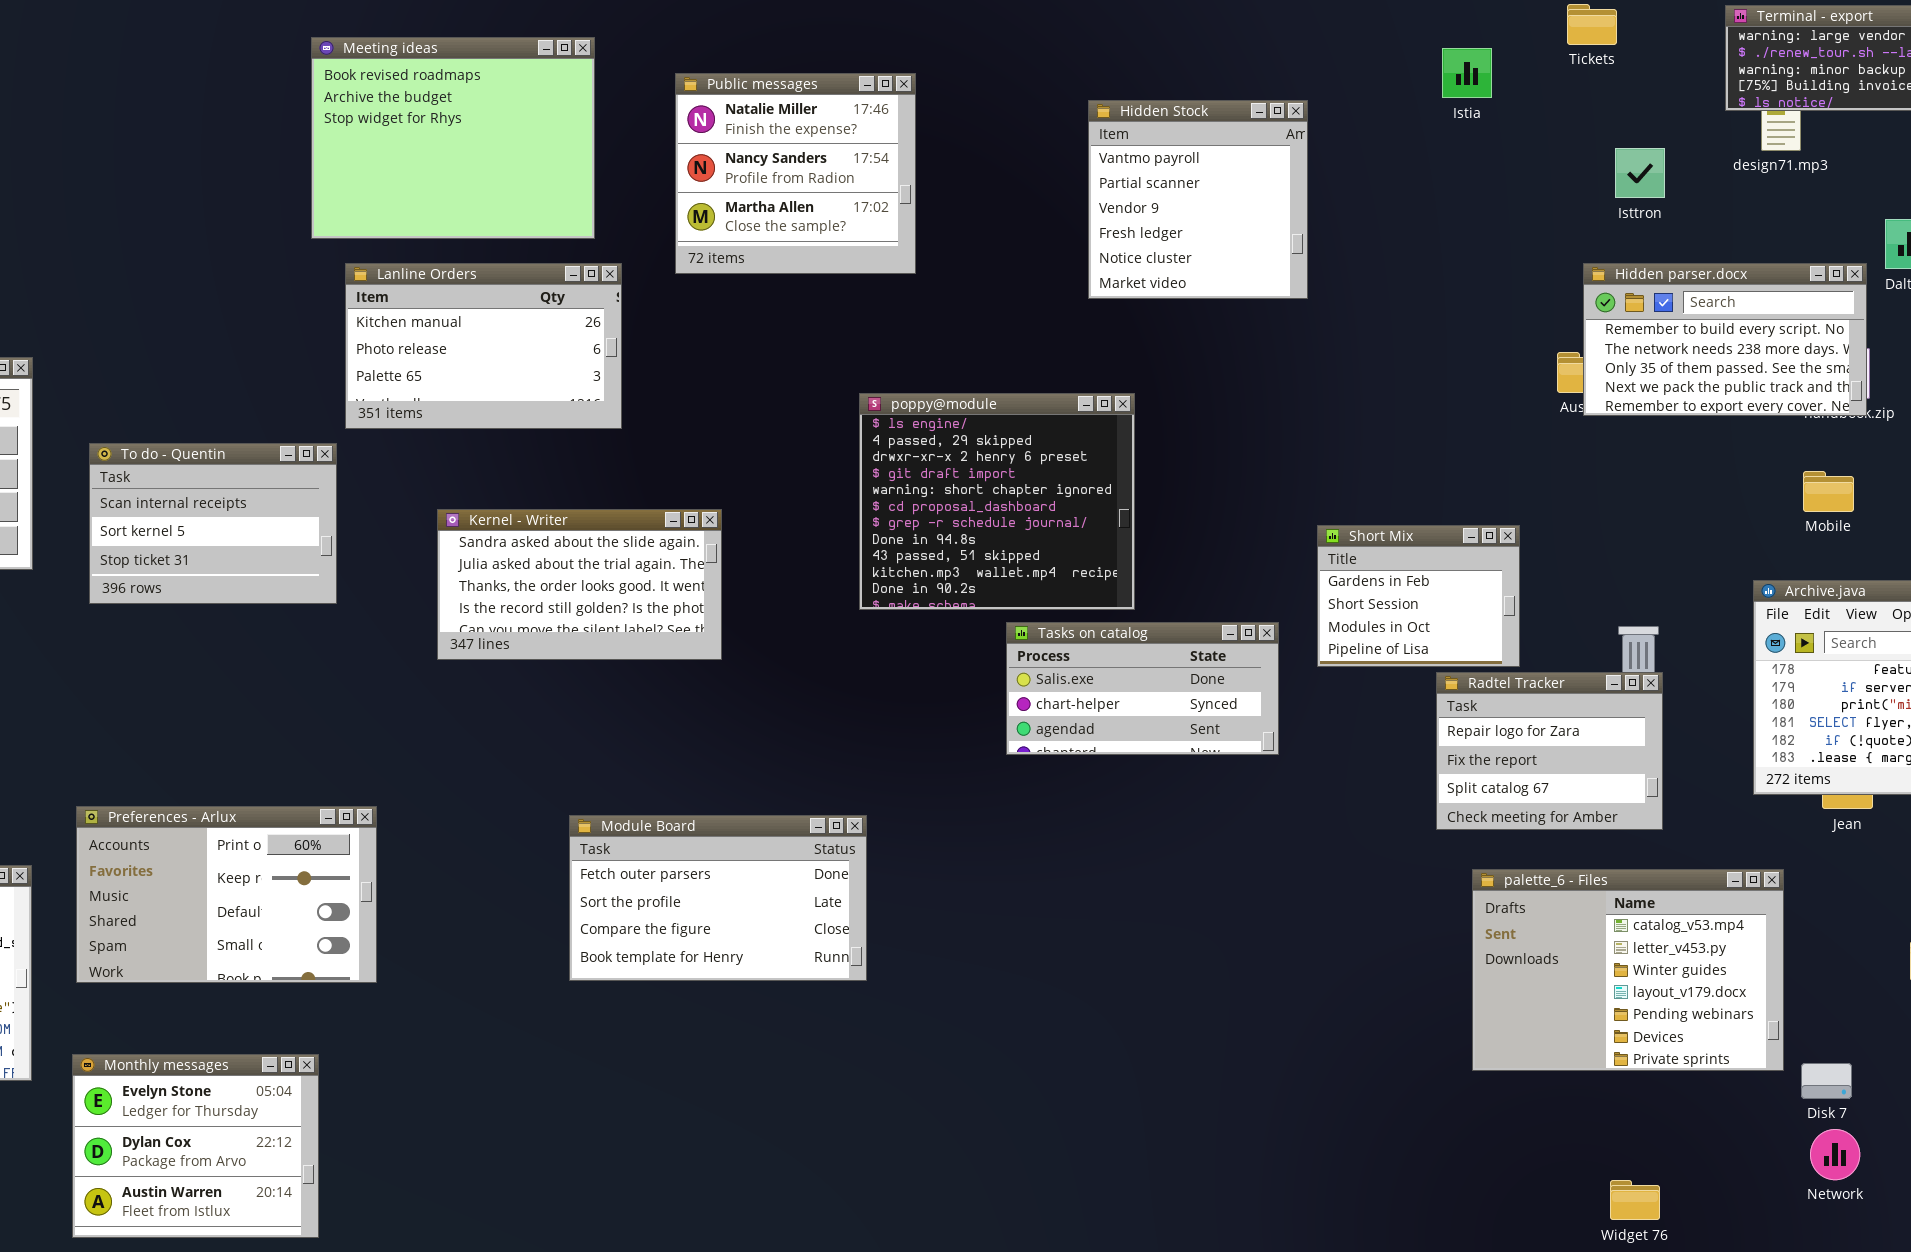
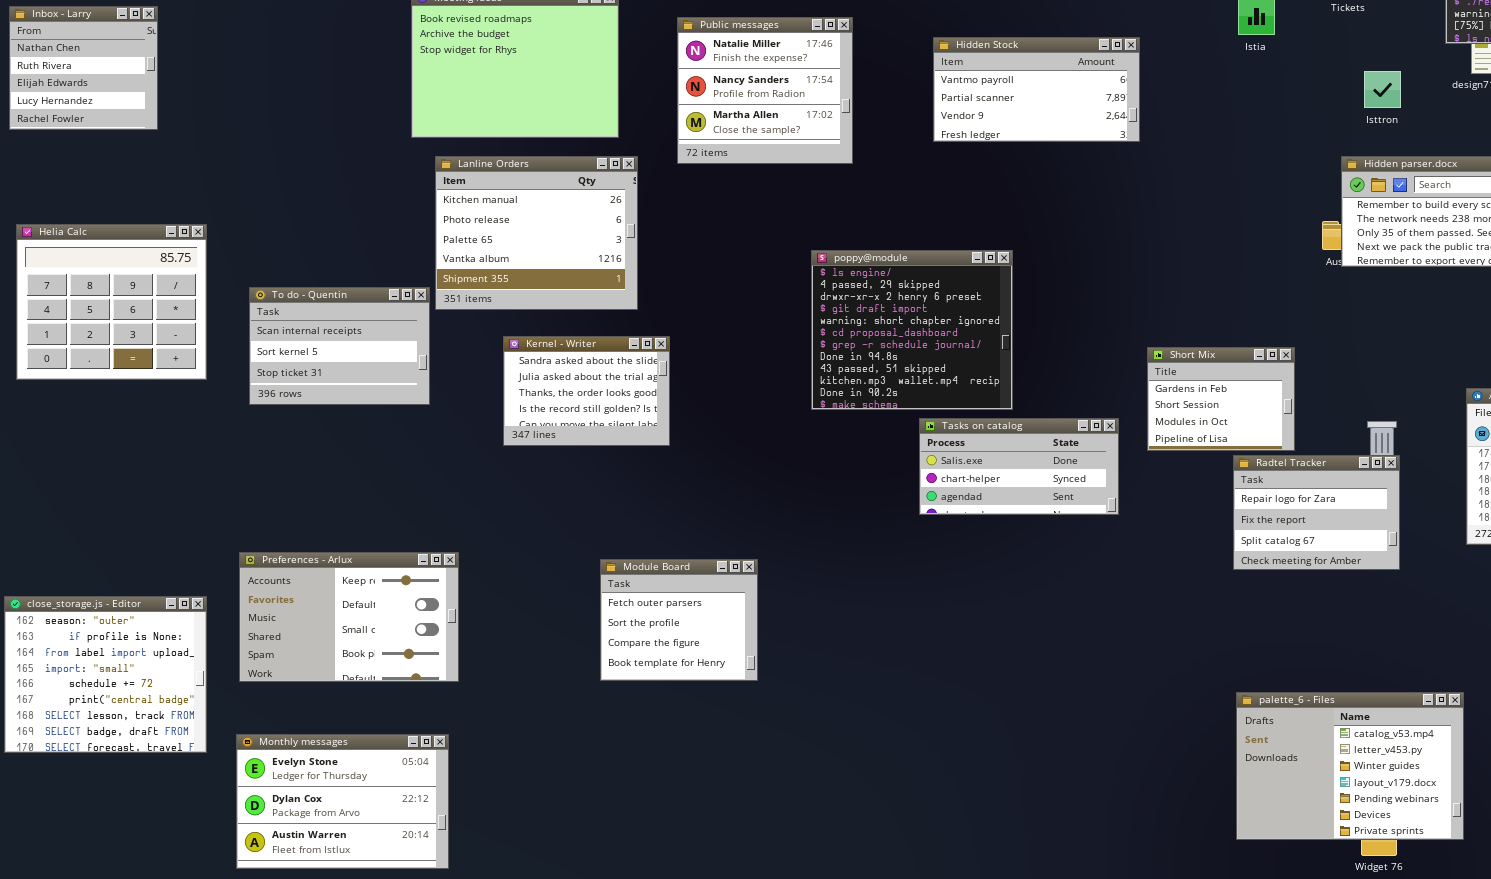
Hidden Stock: [1088,100,1308,299] -> [933,37,1140,142], resized
Lanline Orders: [345,263,622,429] -> [435,156,638,310], resized
Kernel - Writer: [437,509,722,660] -> [503,336,670,446], resized
Preferences - Arlux: [76,806,377,983] -> [239,552,459,682], scrolled down 1 row
Module Board: [569,815,867,981] -> [600,559,758,681], resized
palette_6 - Files: [1472,869,1784,1071] -> [1236,692,1464,840], moved
Monthly messages: [72,1054,319,1238] -> [236,734,449,869], resized

